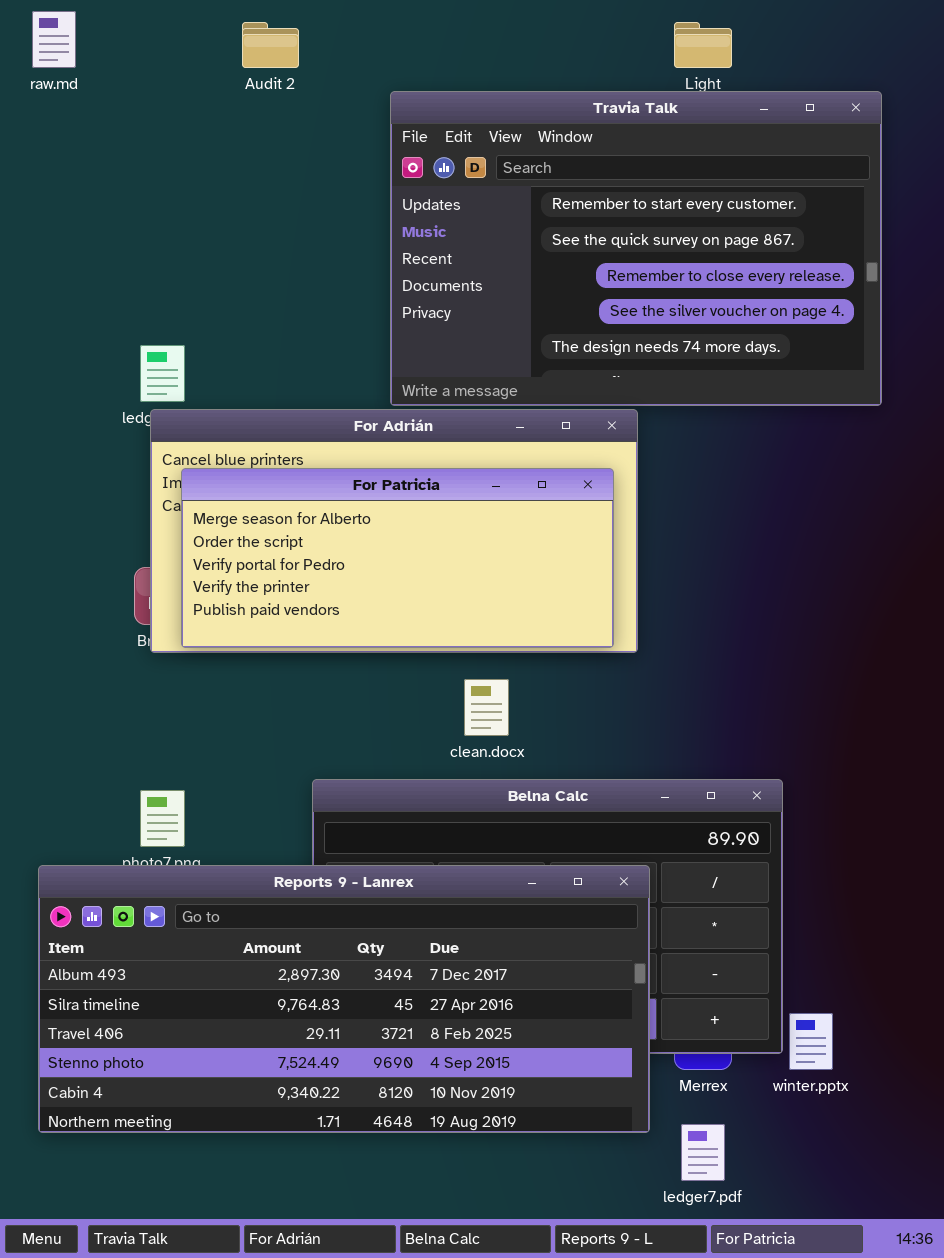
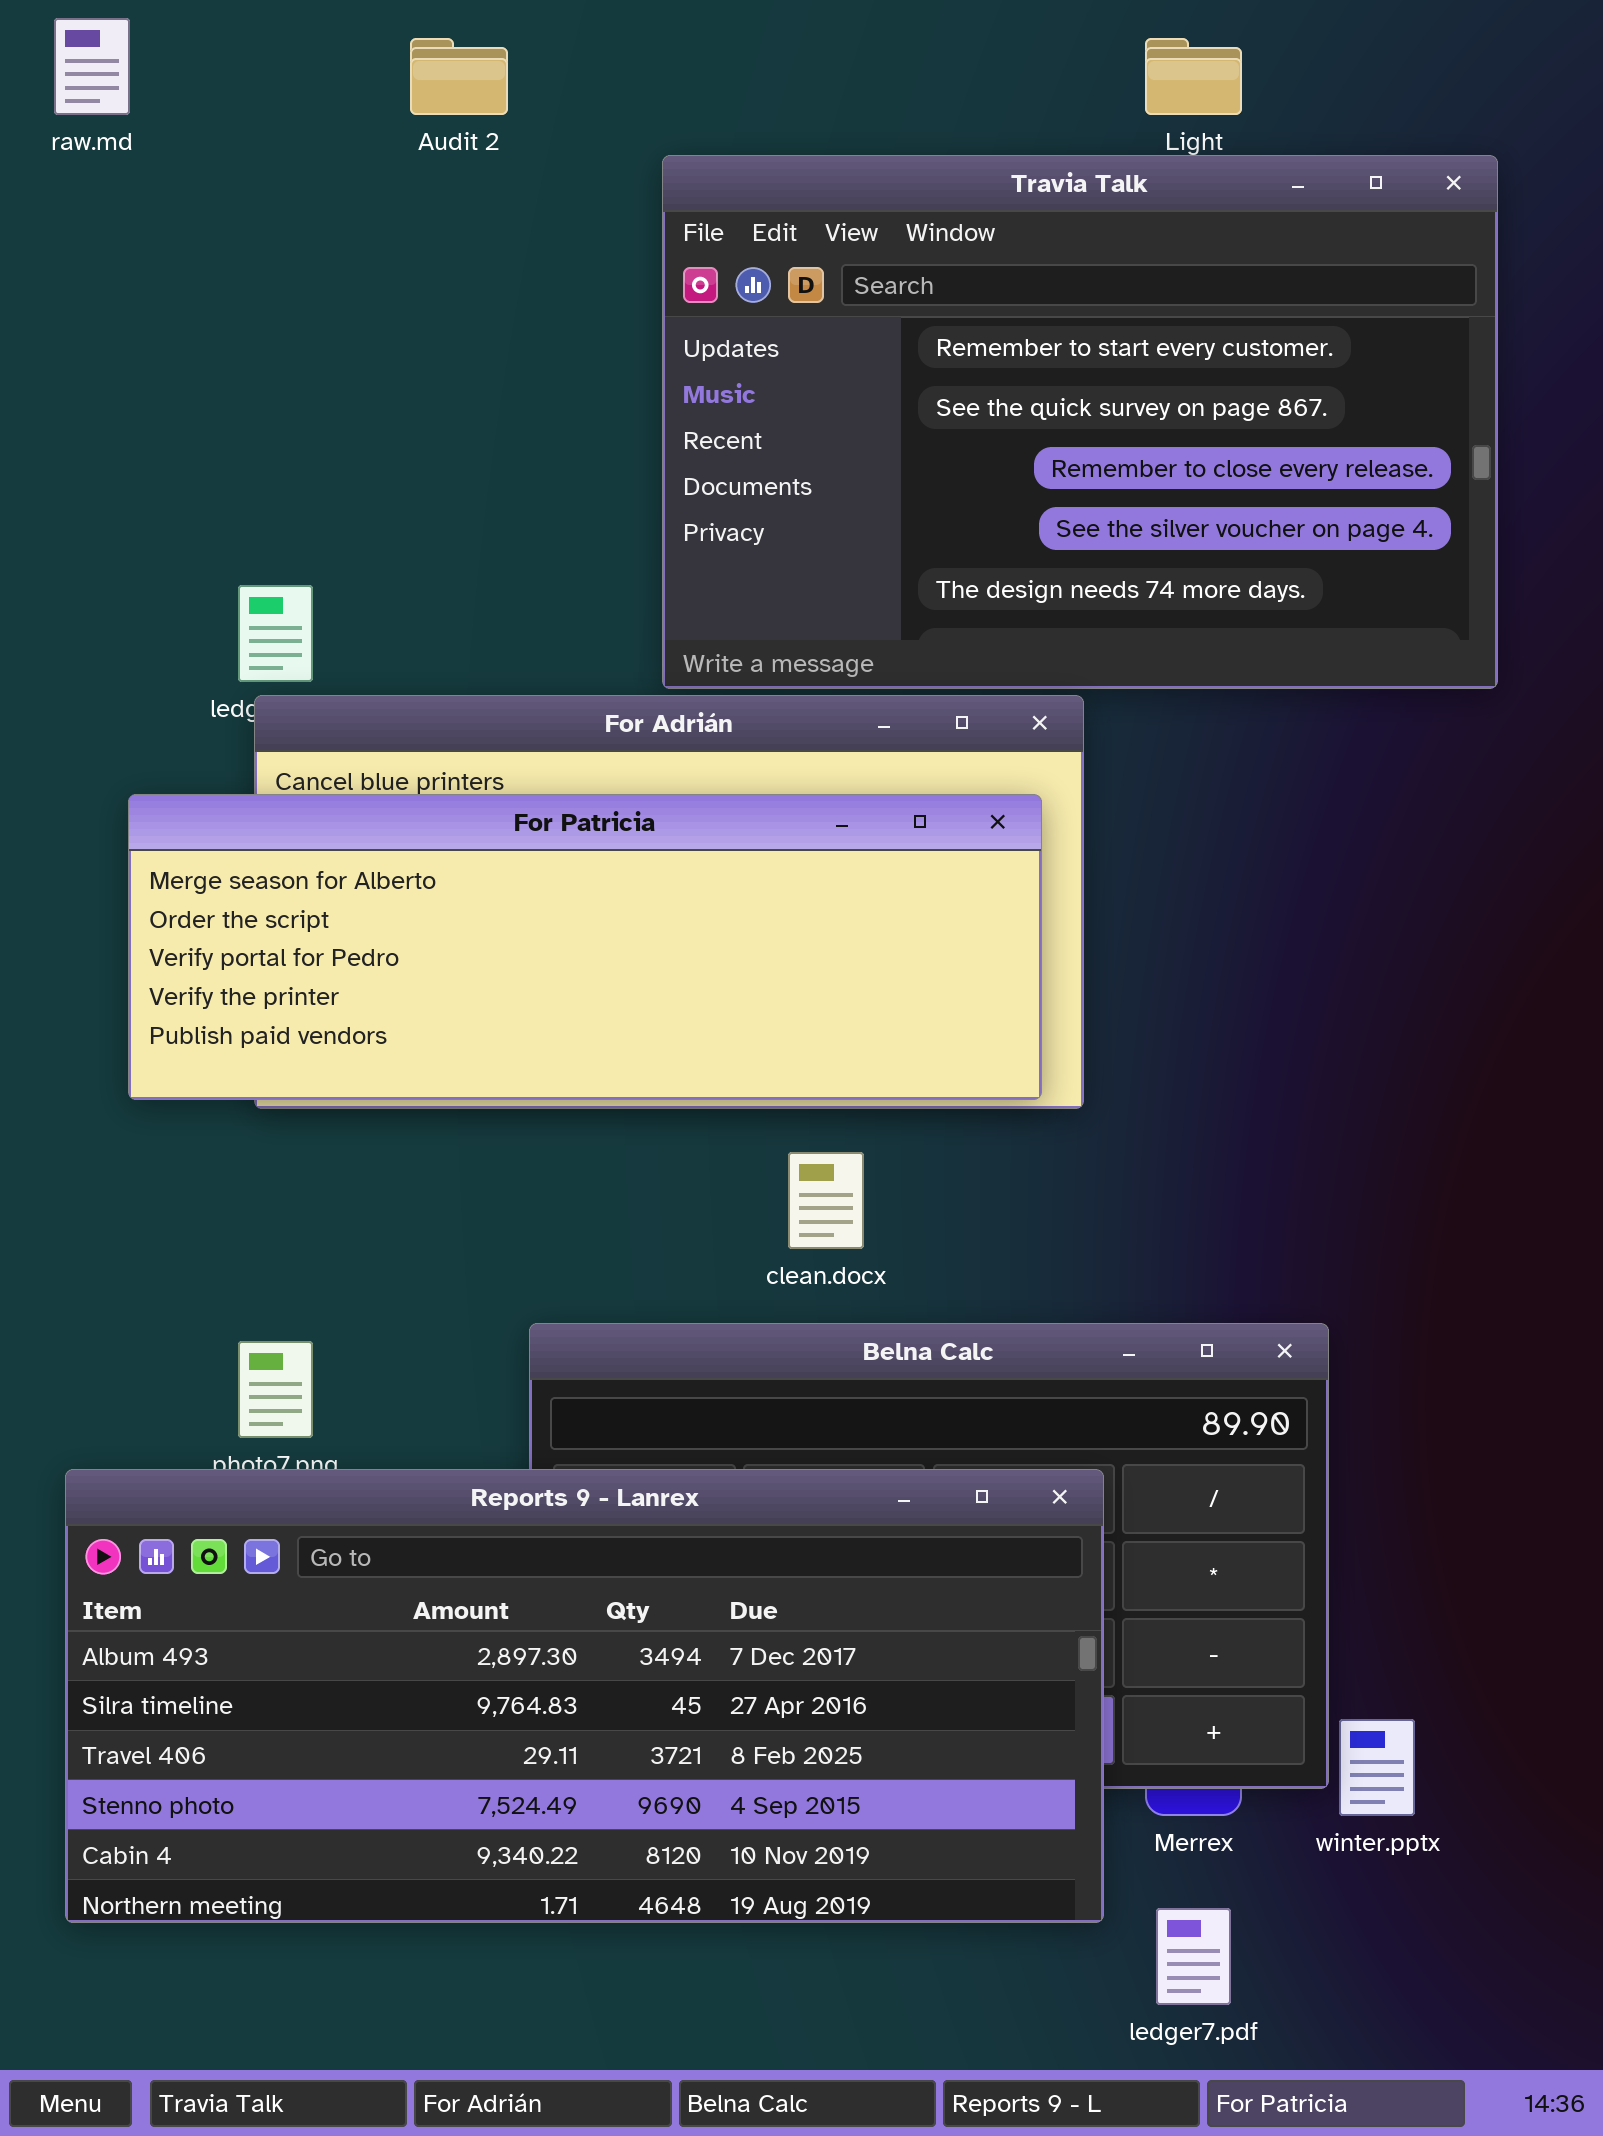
For Patricia: [181,468,614,648] -> [128,794,1042,1100], resized

